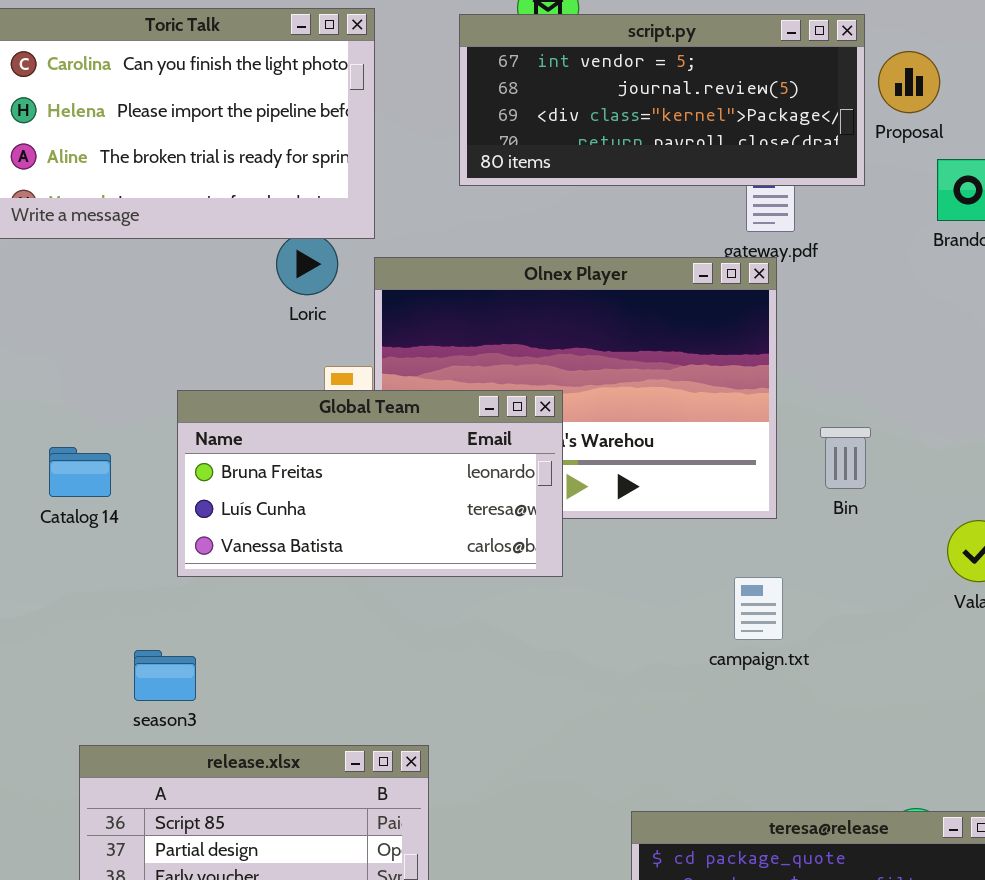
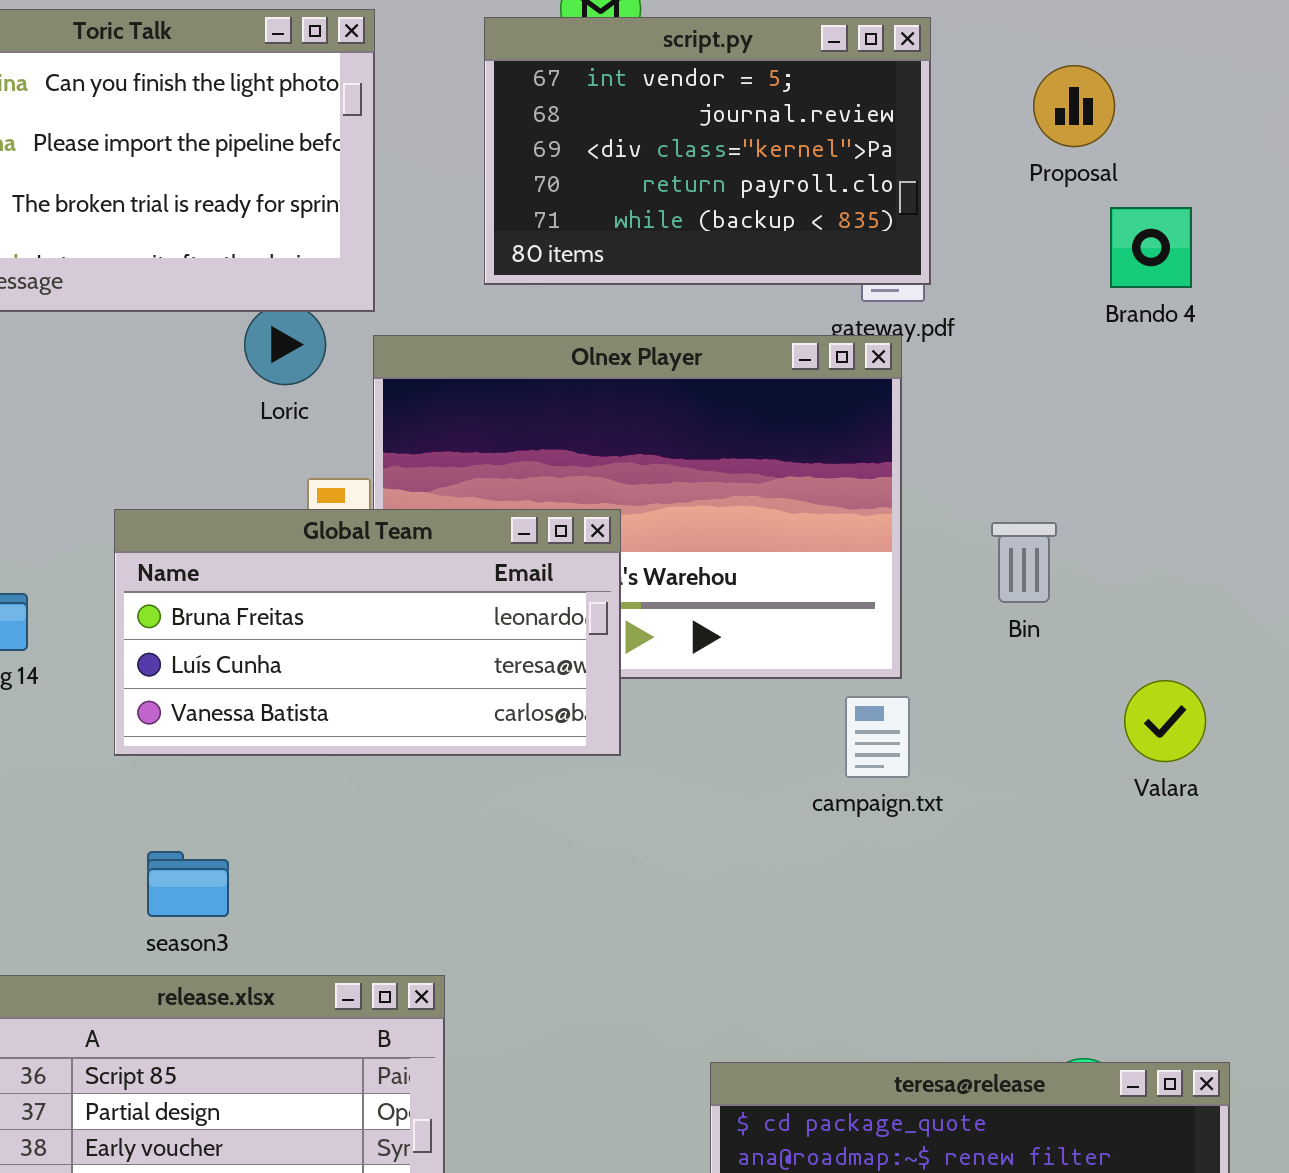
script.py: [459,14,865,186] -> [484,17,931,285], resized
Bin: [820,427,871,489] -> [991,522,1057,603], moved
campaign.txt: [734,577,783,640] -> [845,696,910,778], moved
season3: [134,650,196,701] -> [147,851,229,917], moved

